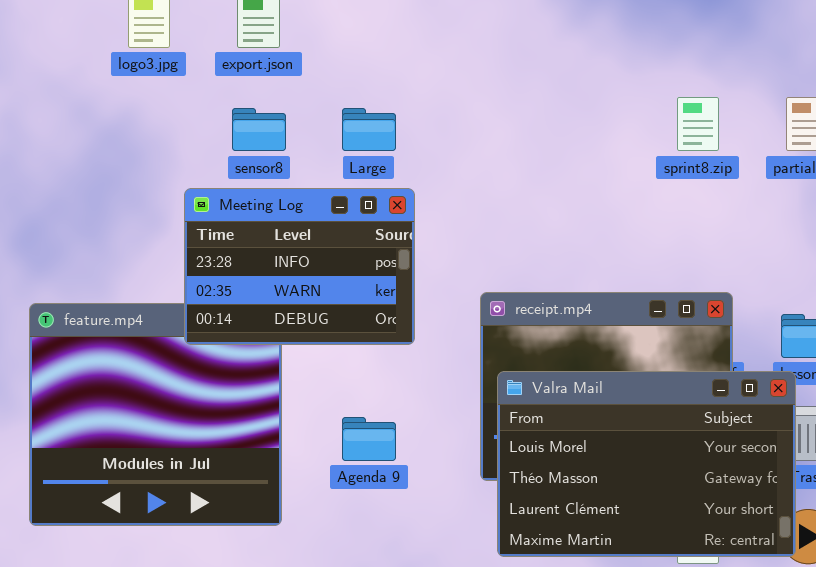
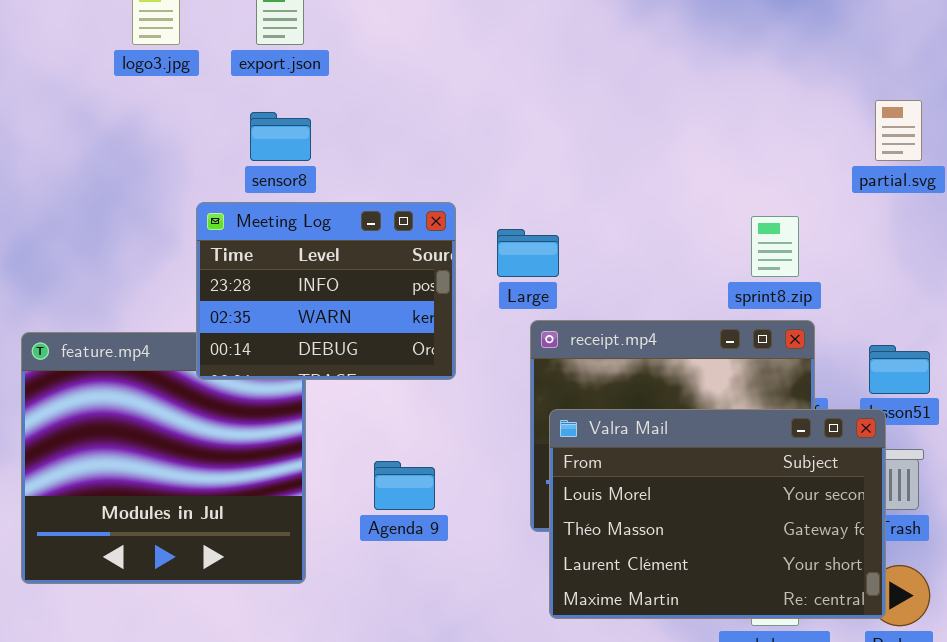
sprint8.zip: [677,97,719,151] -> [751,216,799,277], moved
Large: [342,108,396,151] -> [497,229,559,277], moved

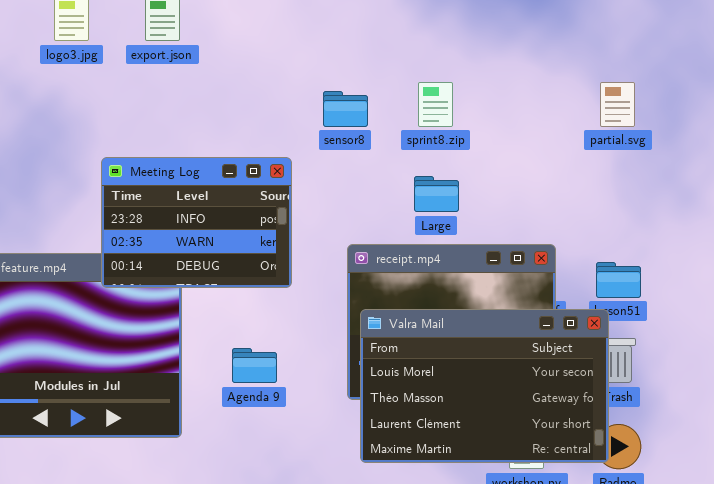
sensor8: [250,112,311,161] -> [323,91,368,127], moved
sprint8.zip: [751,216,799,277] -> [418,82,453,127], moved
Large: [497,229,559,277] -> [414,176,459,212], moved

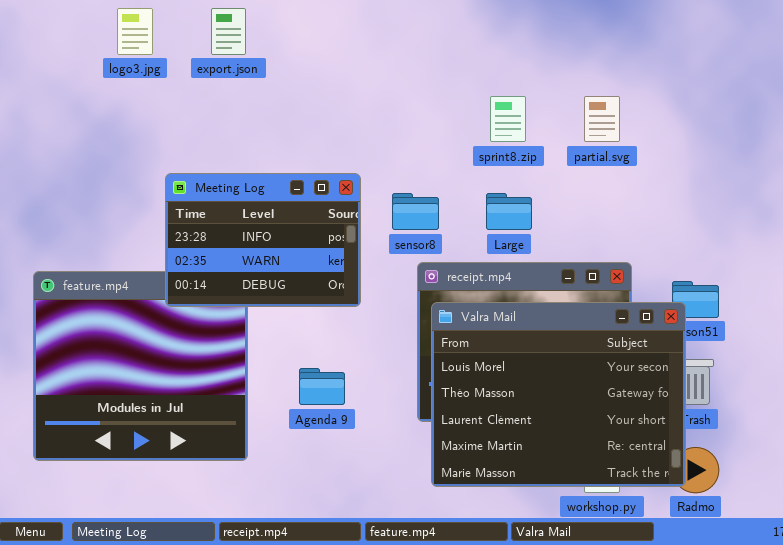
partial.svg: [600,82,635,127] -> [584,96,620,142], moved
sensor8: [323,91,368,127] -> [392,193,439,230], moved
Valra Mail: [360,309,609,463] -> [431,302,686,487], resized

